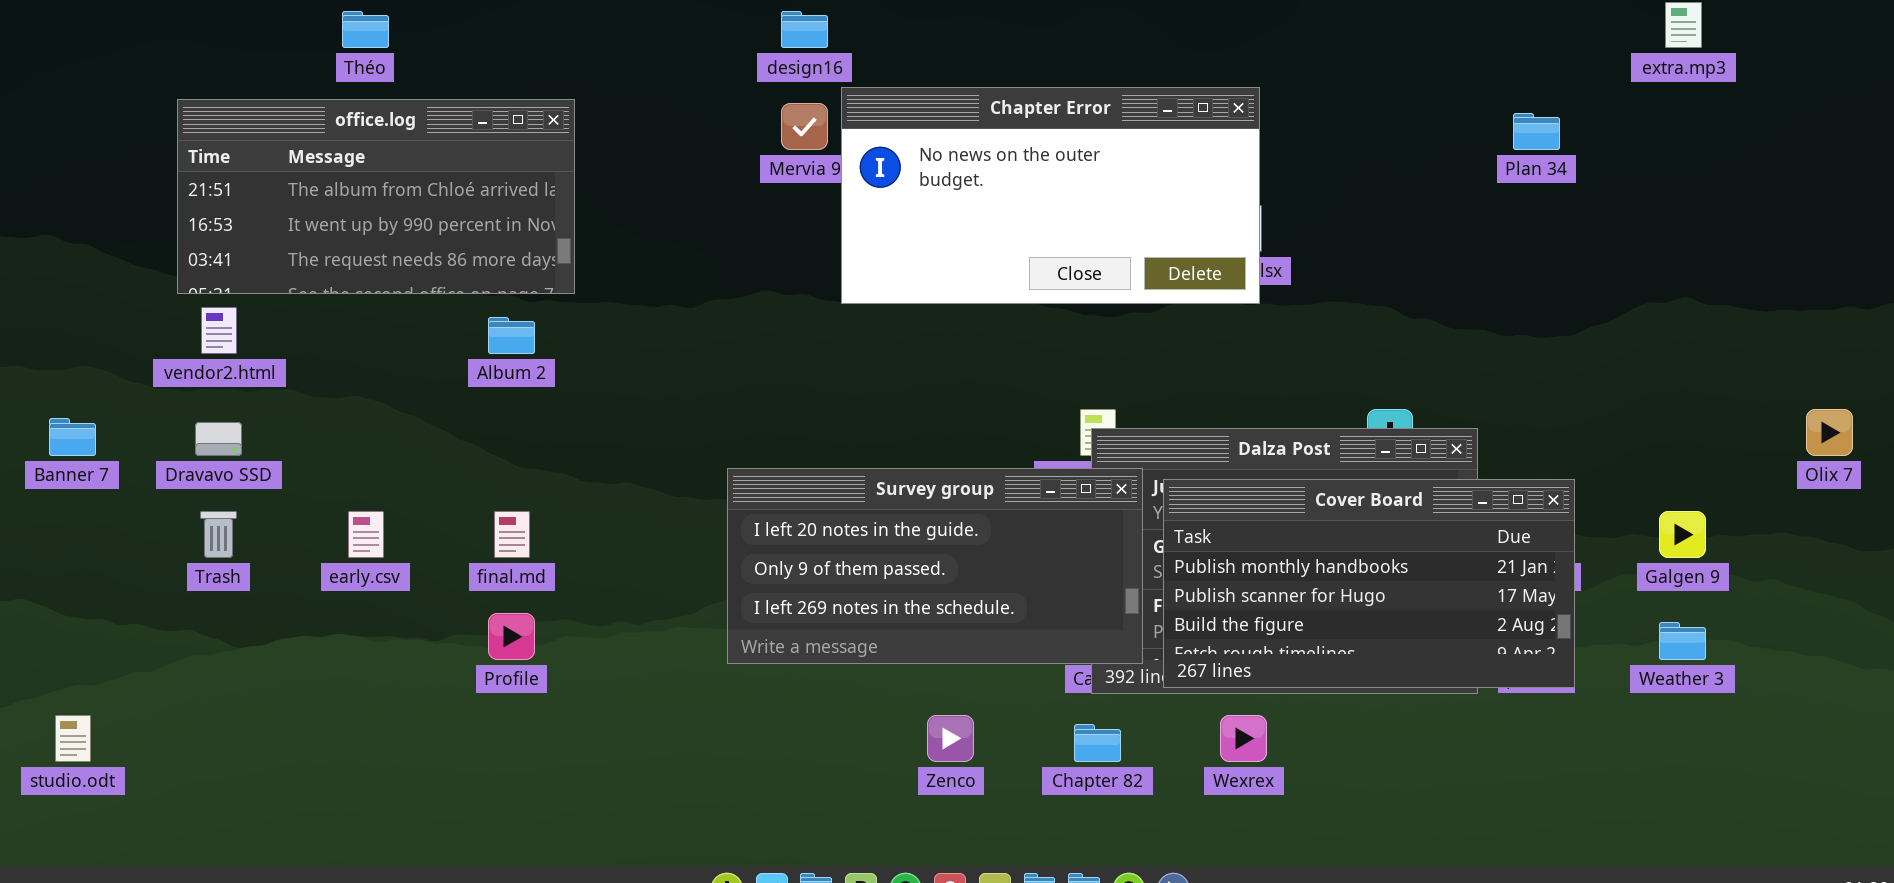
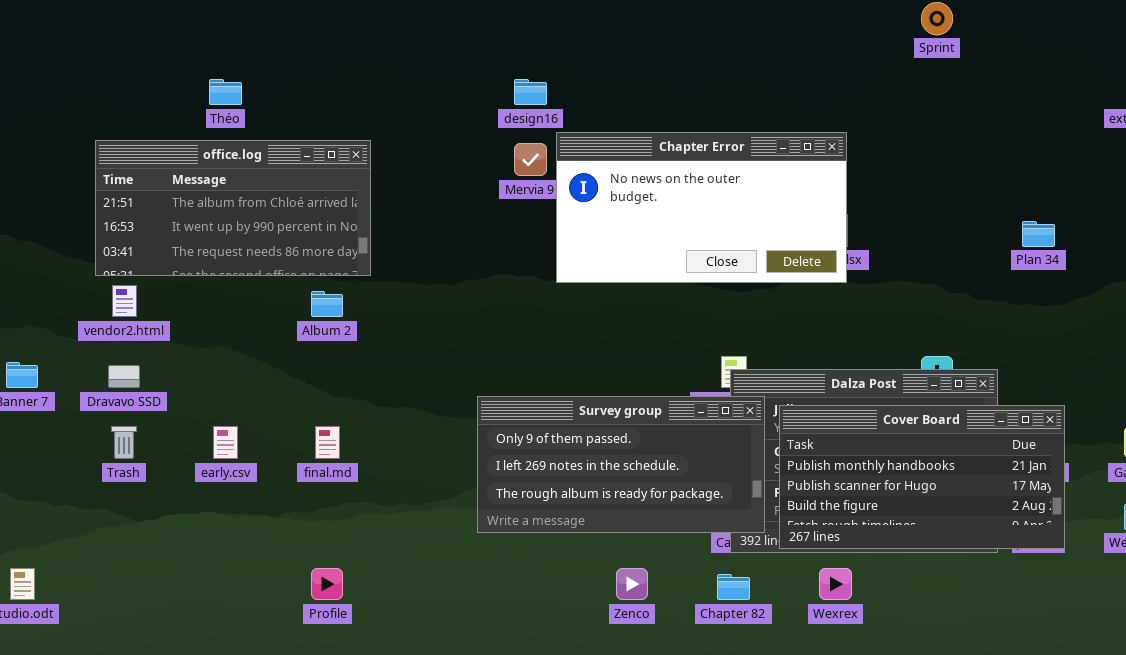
Plan 34: [1513,113,1560,150] -> [1022,221,1055,247], moved
Survey group: [727,468,1143,664] -> [477,396,765,533], scrolled down 1 row
Profile: [488,613,535,660] -> [311,568,343,600], moved

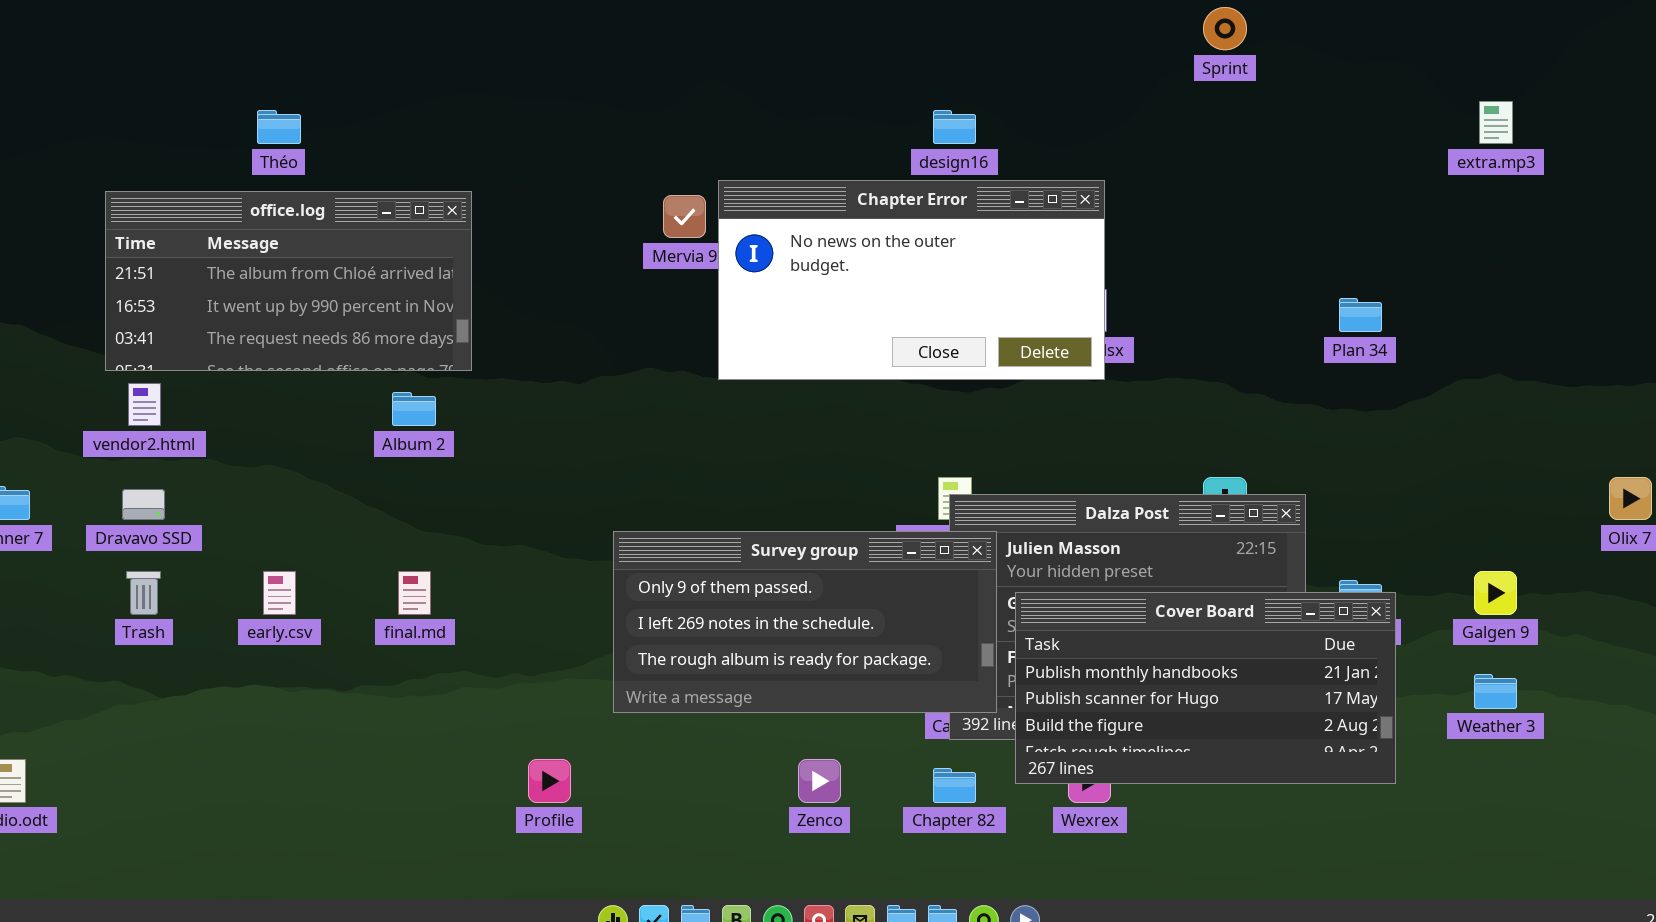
design16: [514,79,547,105] -> [933,110,976,144], moved
Cover Board: [779,405,1065,549] -> [1015,592,1396,784], moved
Profile: [311,568,343,600] -> [528,759,571,803], moved

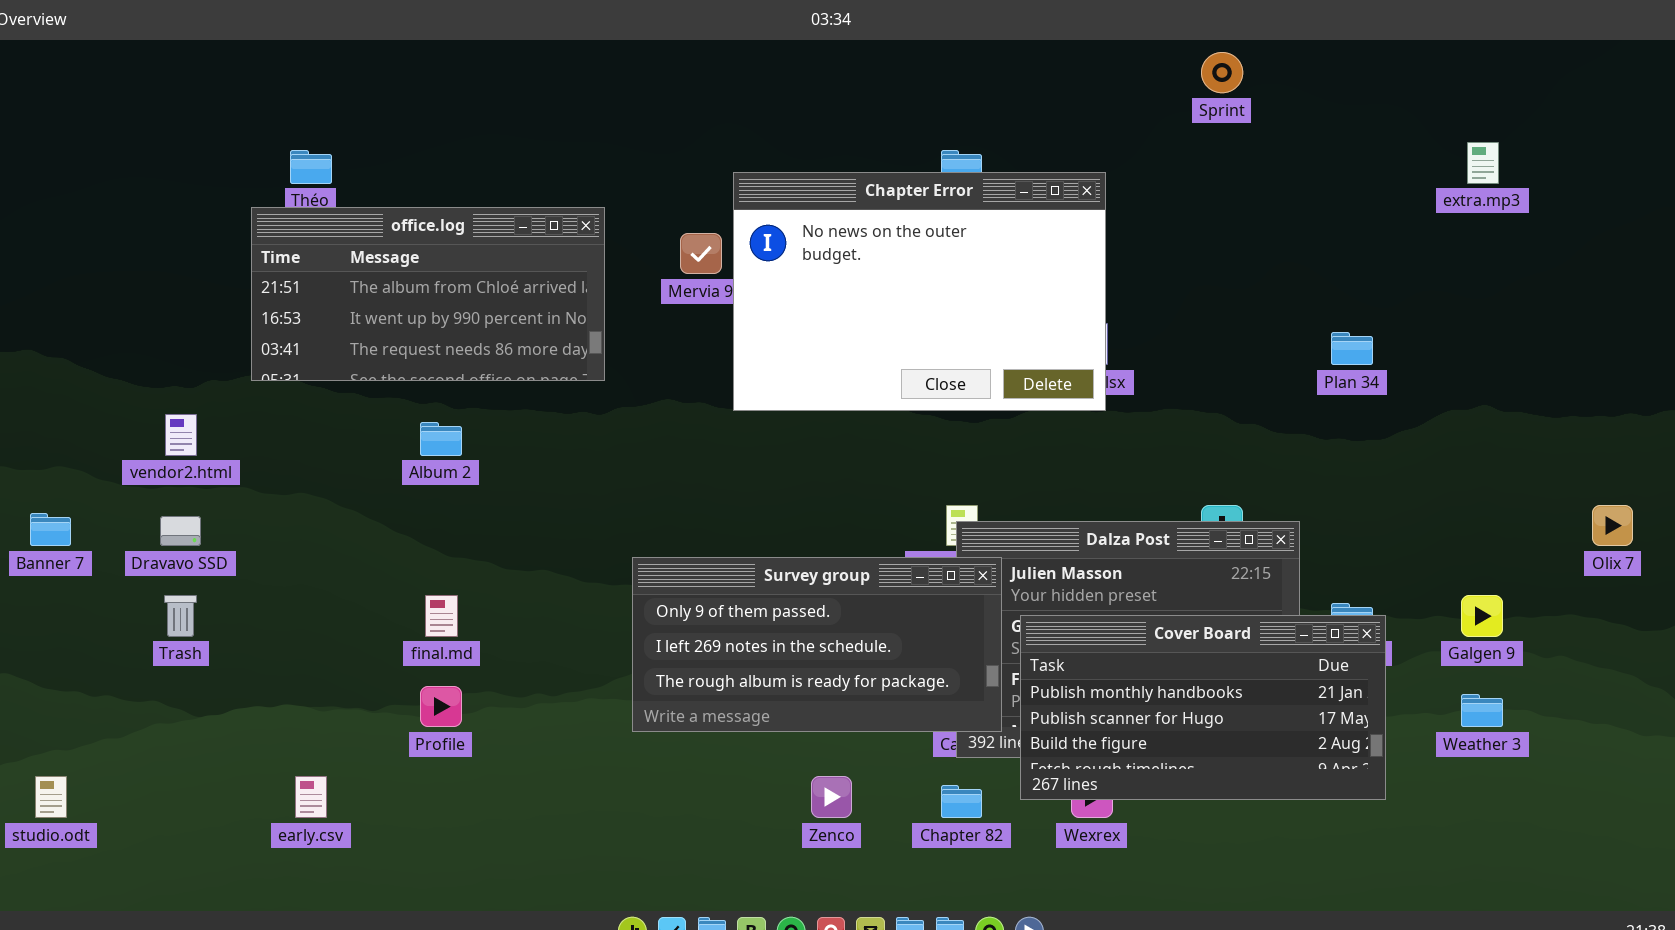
Chapter Error: [718,180,1105,380] -> [733,172,1106,411], resized
office.log: [105,191,472,371] -> [251,207,605,381], moved
early.csv: [263,571,296,615] -> [295,776,327,818], moved
Profile: [528,759,571,803] -> [420,686,462,727], moved

